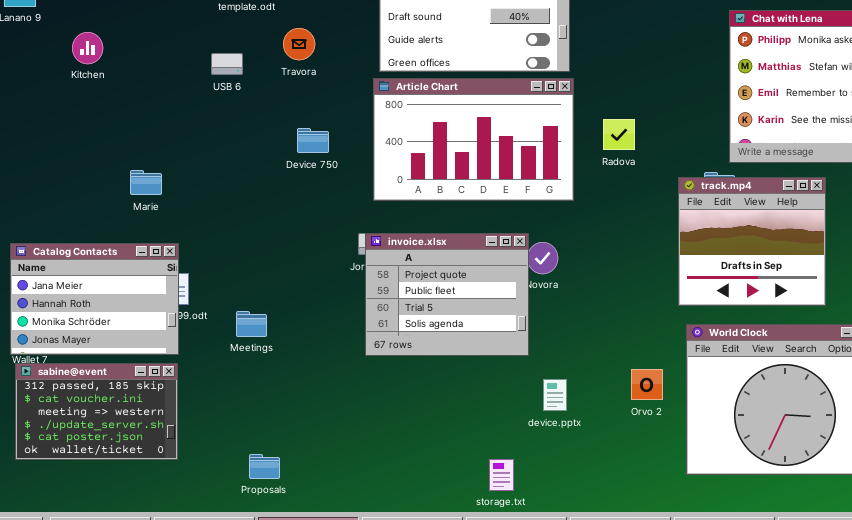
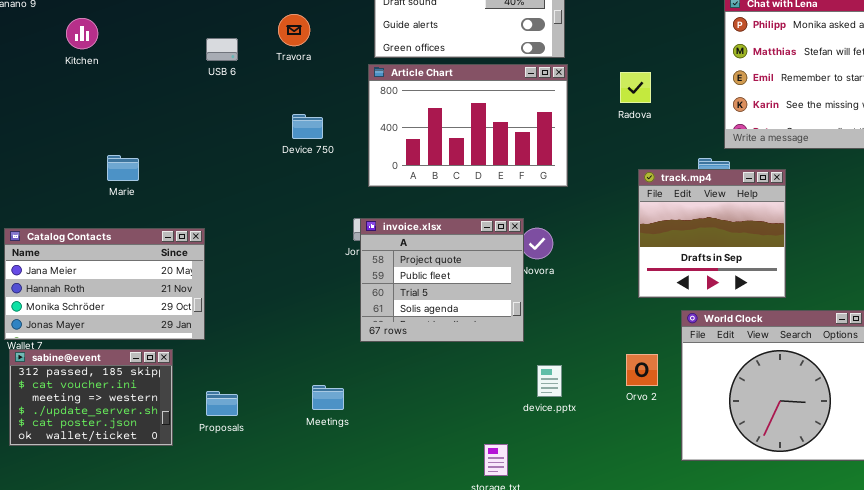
Radova: [603,119,635,150] -> [620,72,651,103], moved
Marie: [130,170,162,195] -> [107,155,139,181], moved
track.mp4: [678,177,826,306] -> [638,169,786,298], moved
Catalog Contacts: [10,243,179,355] -> [4,228,205,340], resized
Meetings: [236,311,267,337] -> [312,385,344,410], moved
Proposals: [249,454,280,479] -> [206,391,238,416], moved

